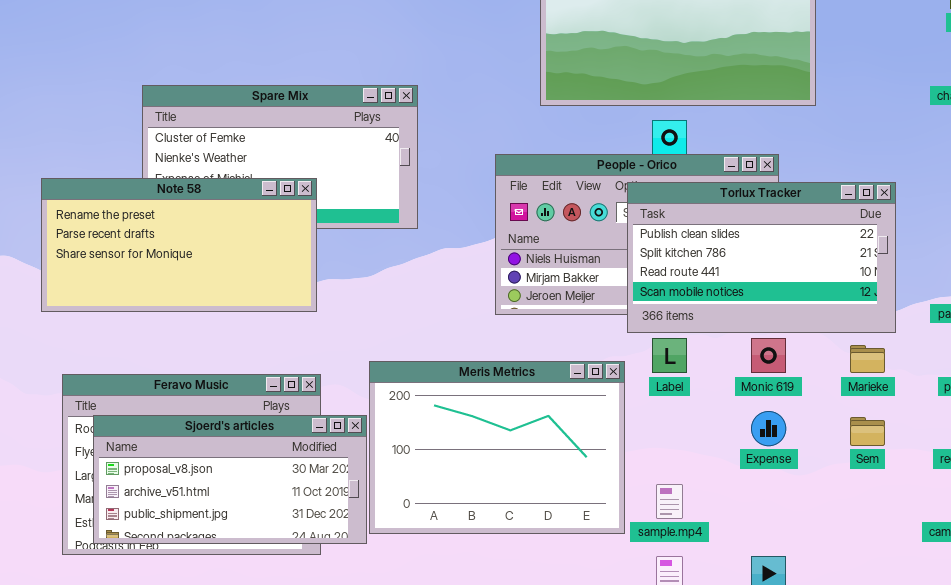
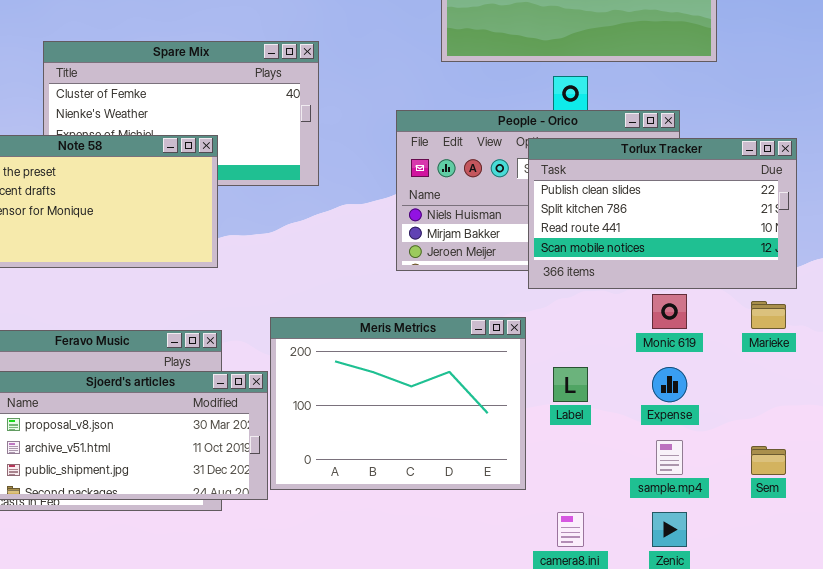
Label: [652,338,687,373] -> [553,367,588,402], moved
Sem: [850,417,885,446] -> [751,446,786,475], moved
sample.mp4: [656,484,683,519] -> [656,440,683,475], moved

